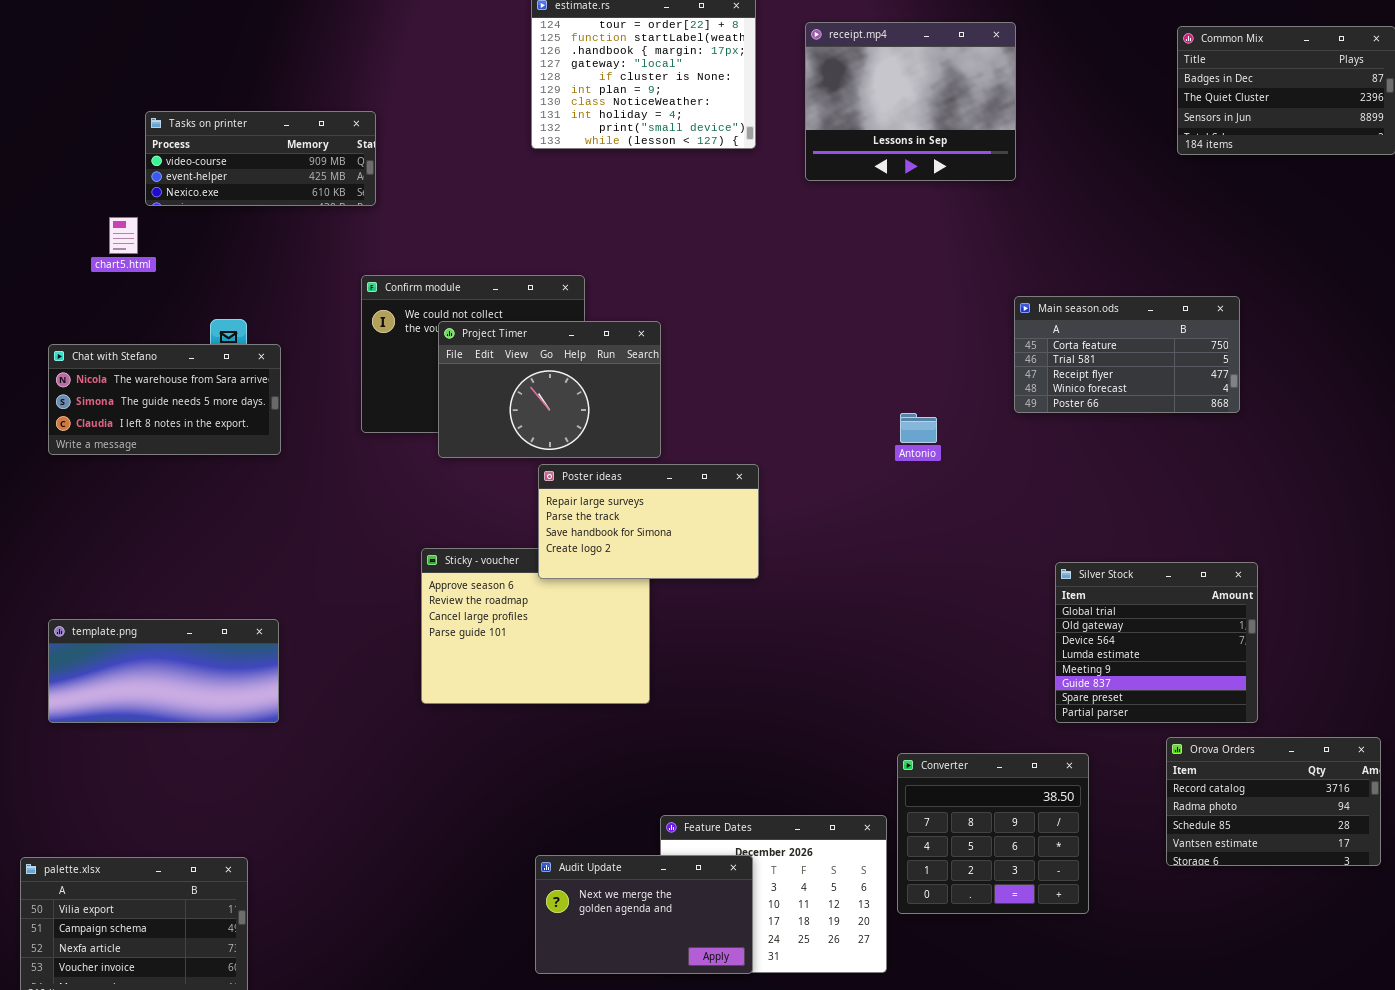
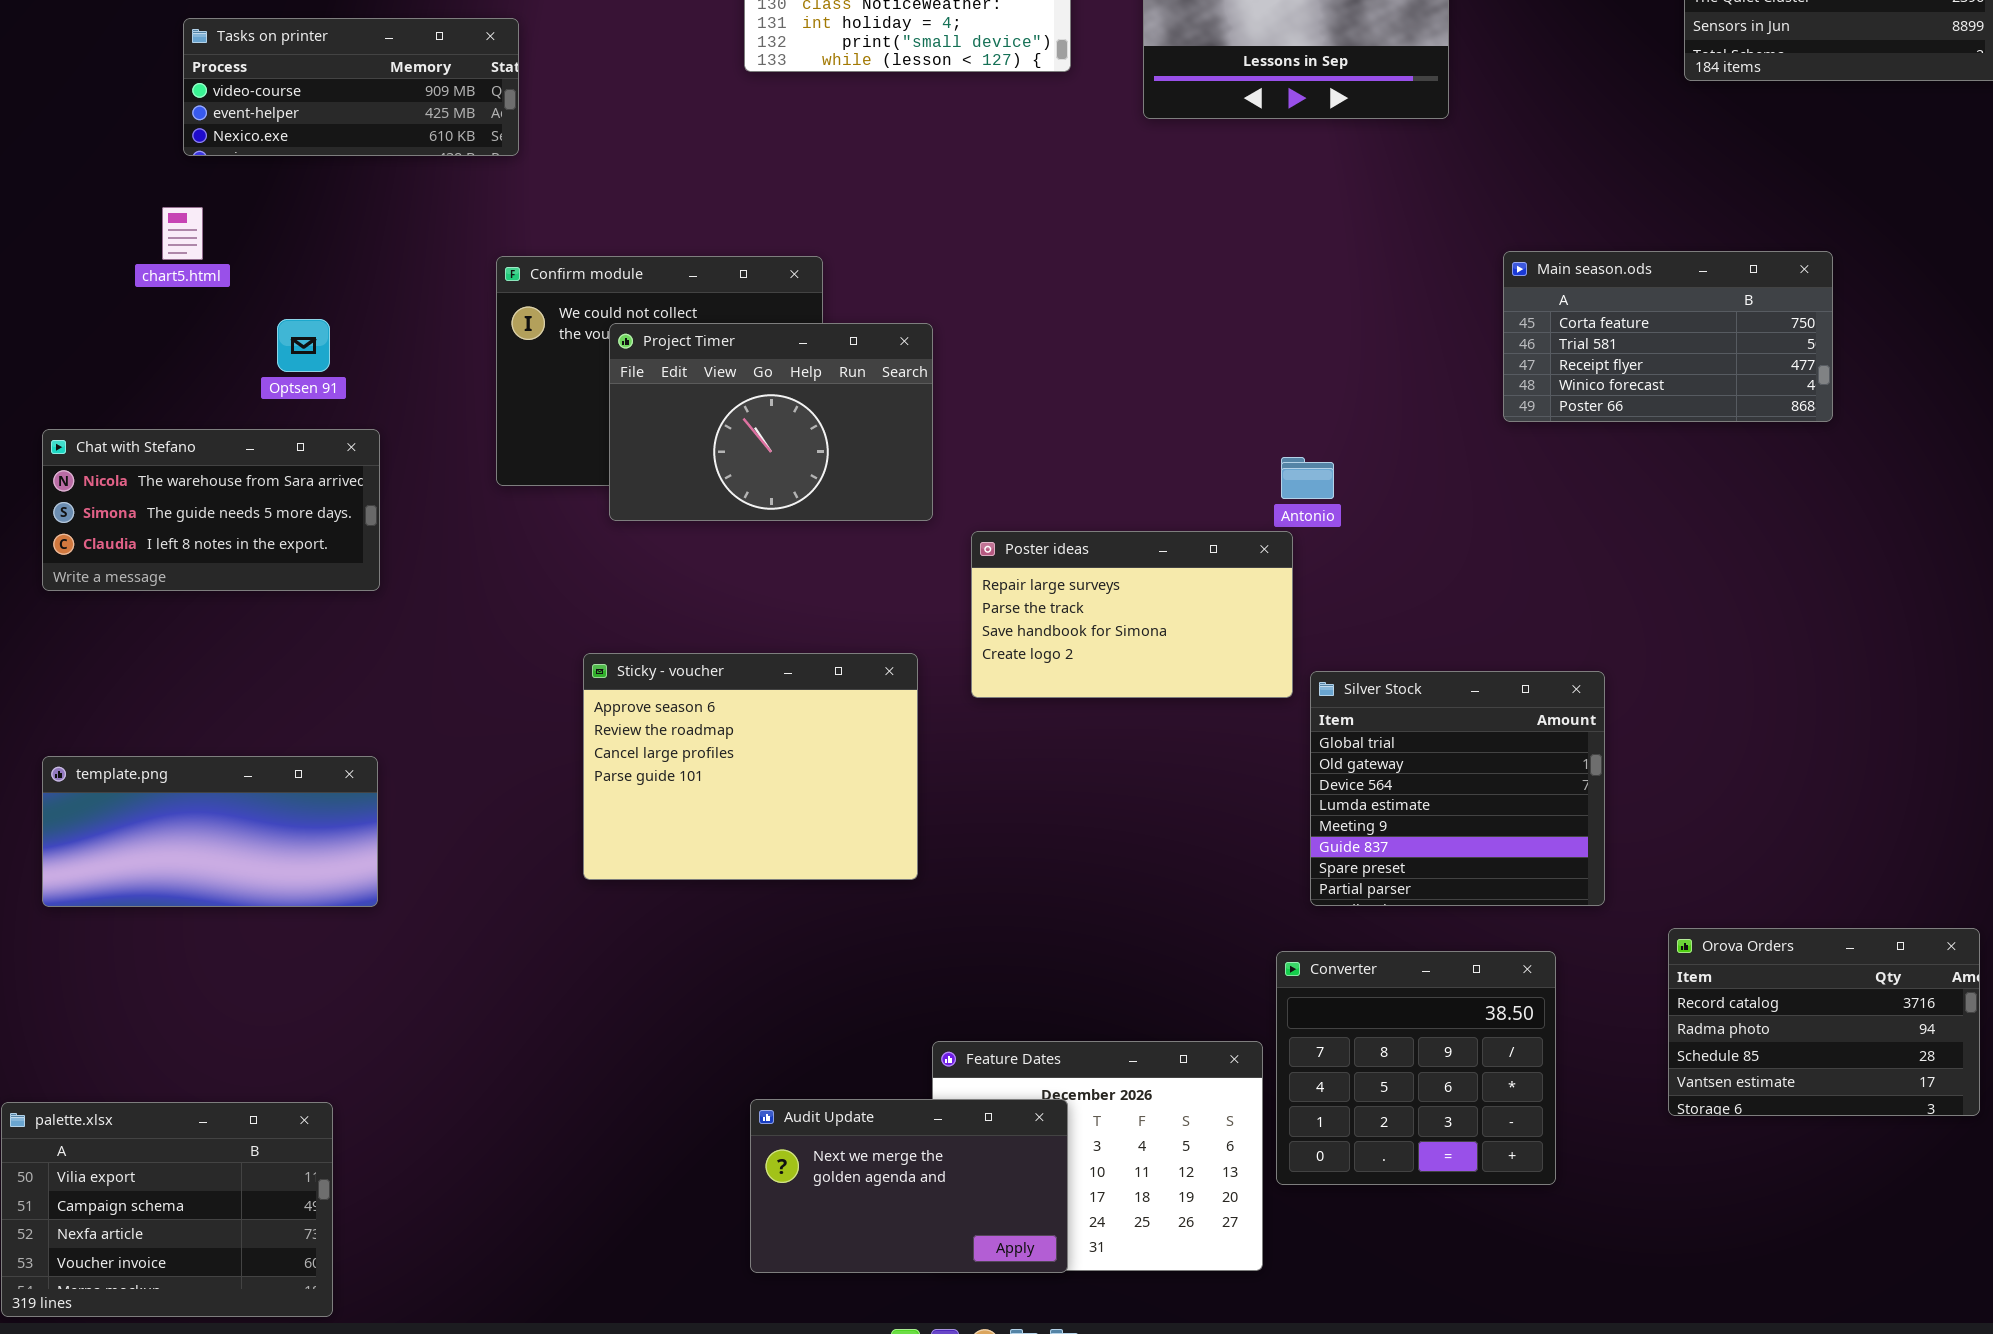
chart5.html: [109,217,138,254] -> [162,207,203,260], moved
Main season.ods: [1014,296,1240,413] -> [1503,251,1833,422], moved
Chat with Stefano: [48,344,281,455] -> [42,429,380,591], moved
Poster ideas: [538,464,759,579] -> [971,531,1293,698], moved
Silver Stock: [1055,562,1258,723] -> [1310,671,1605,906], moved

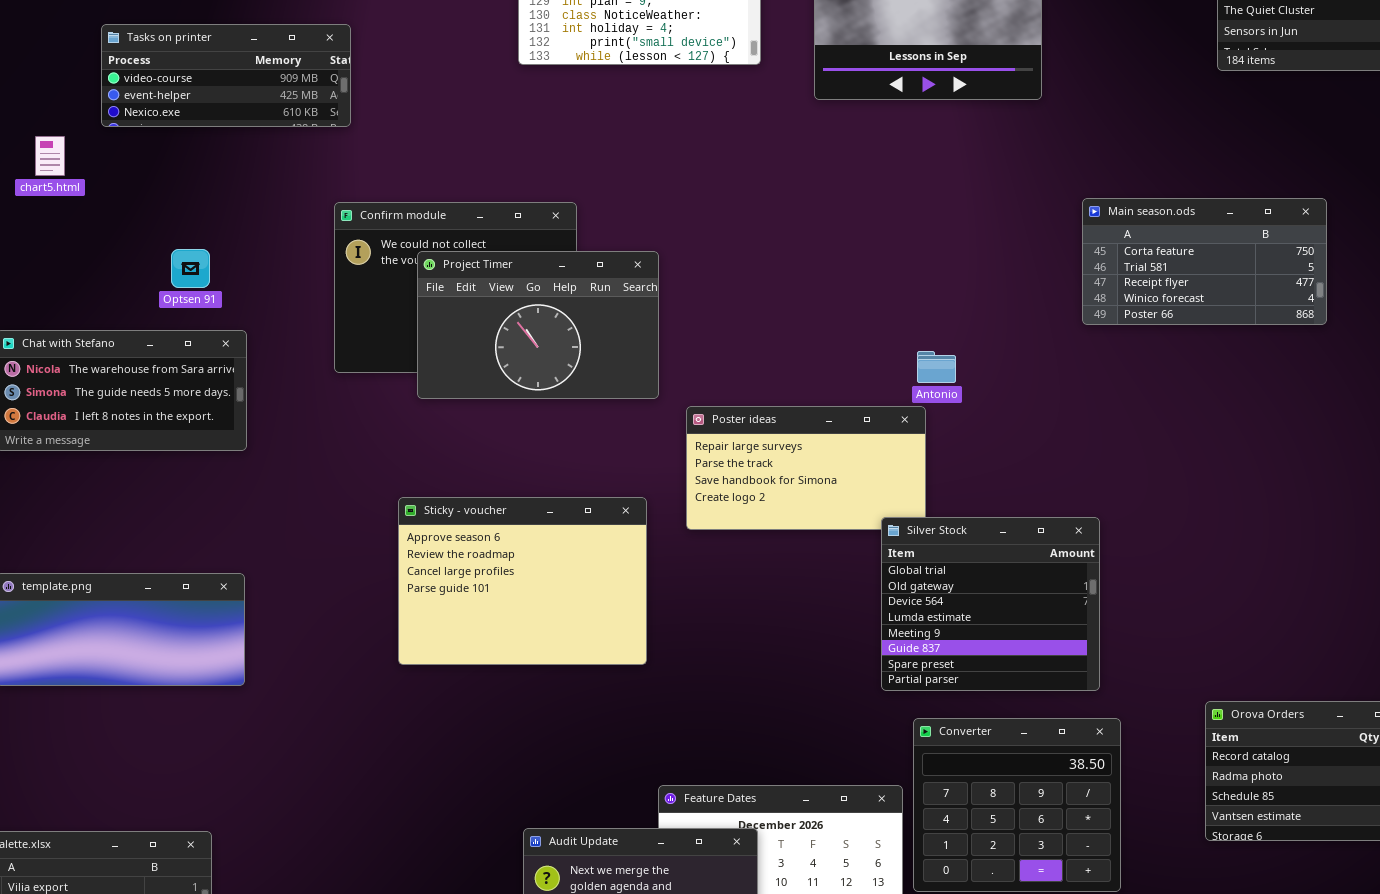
chart5.html: [162,207,203,260] -> [35,136,65,176], moved
Silver Stock: [1310,671,1605,906] -> [881,517,1100,691], moved

